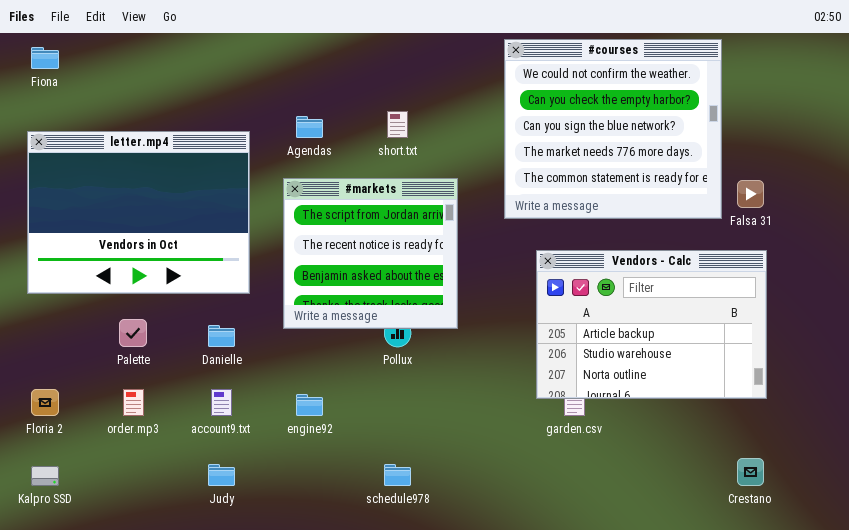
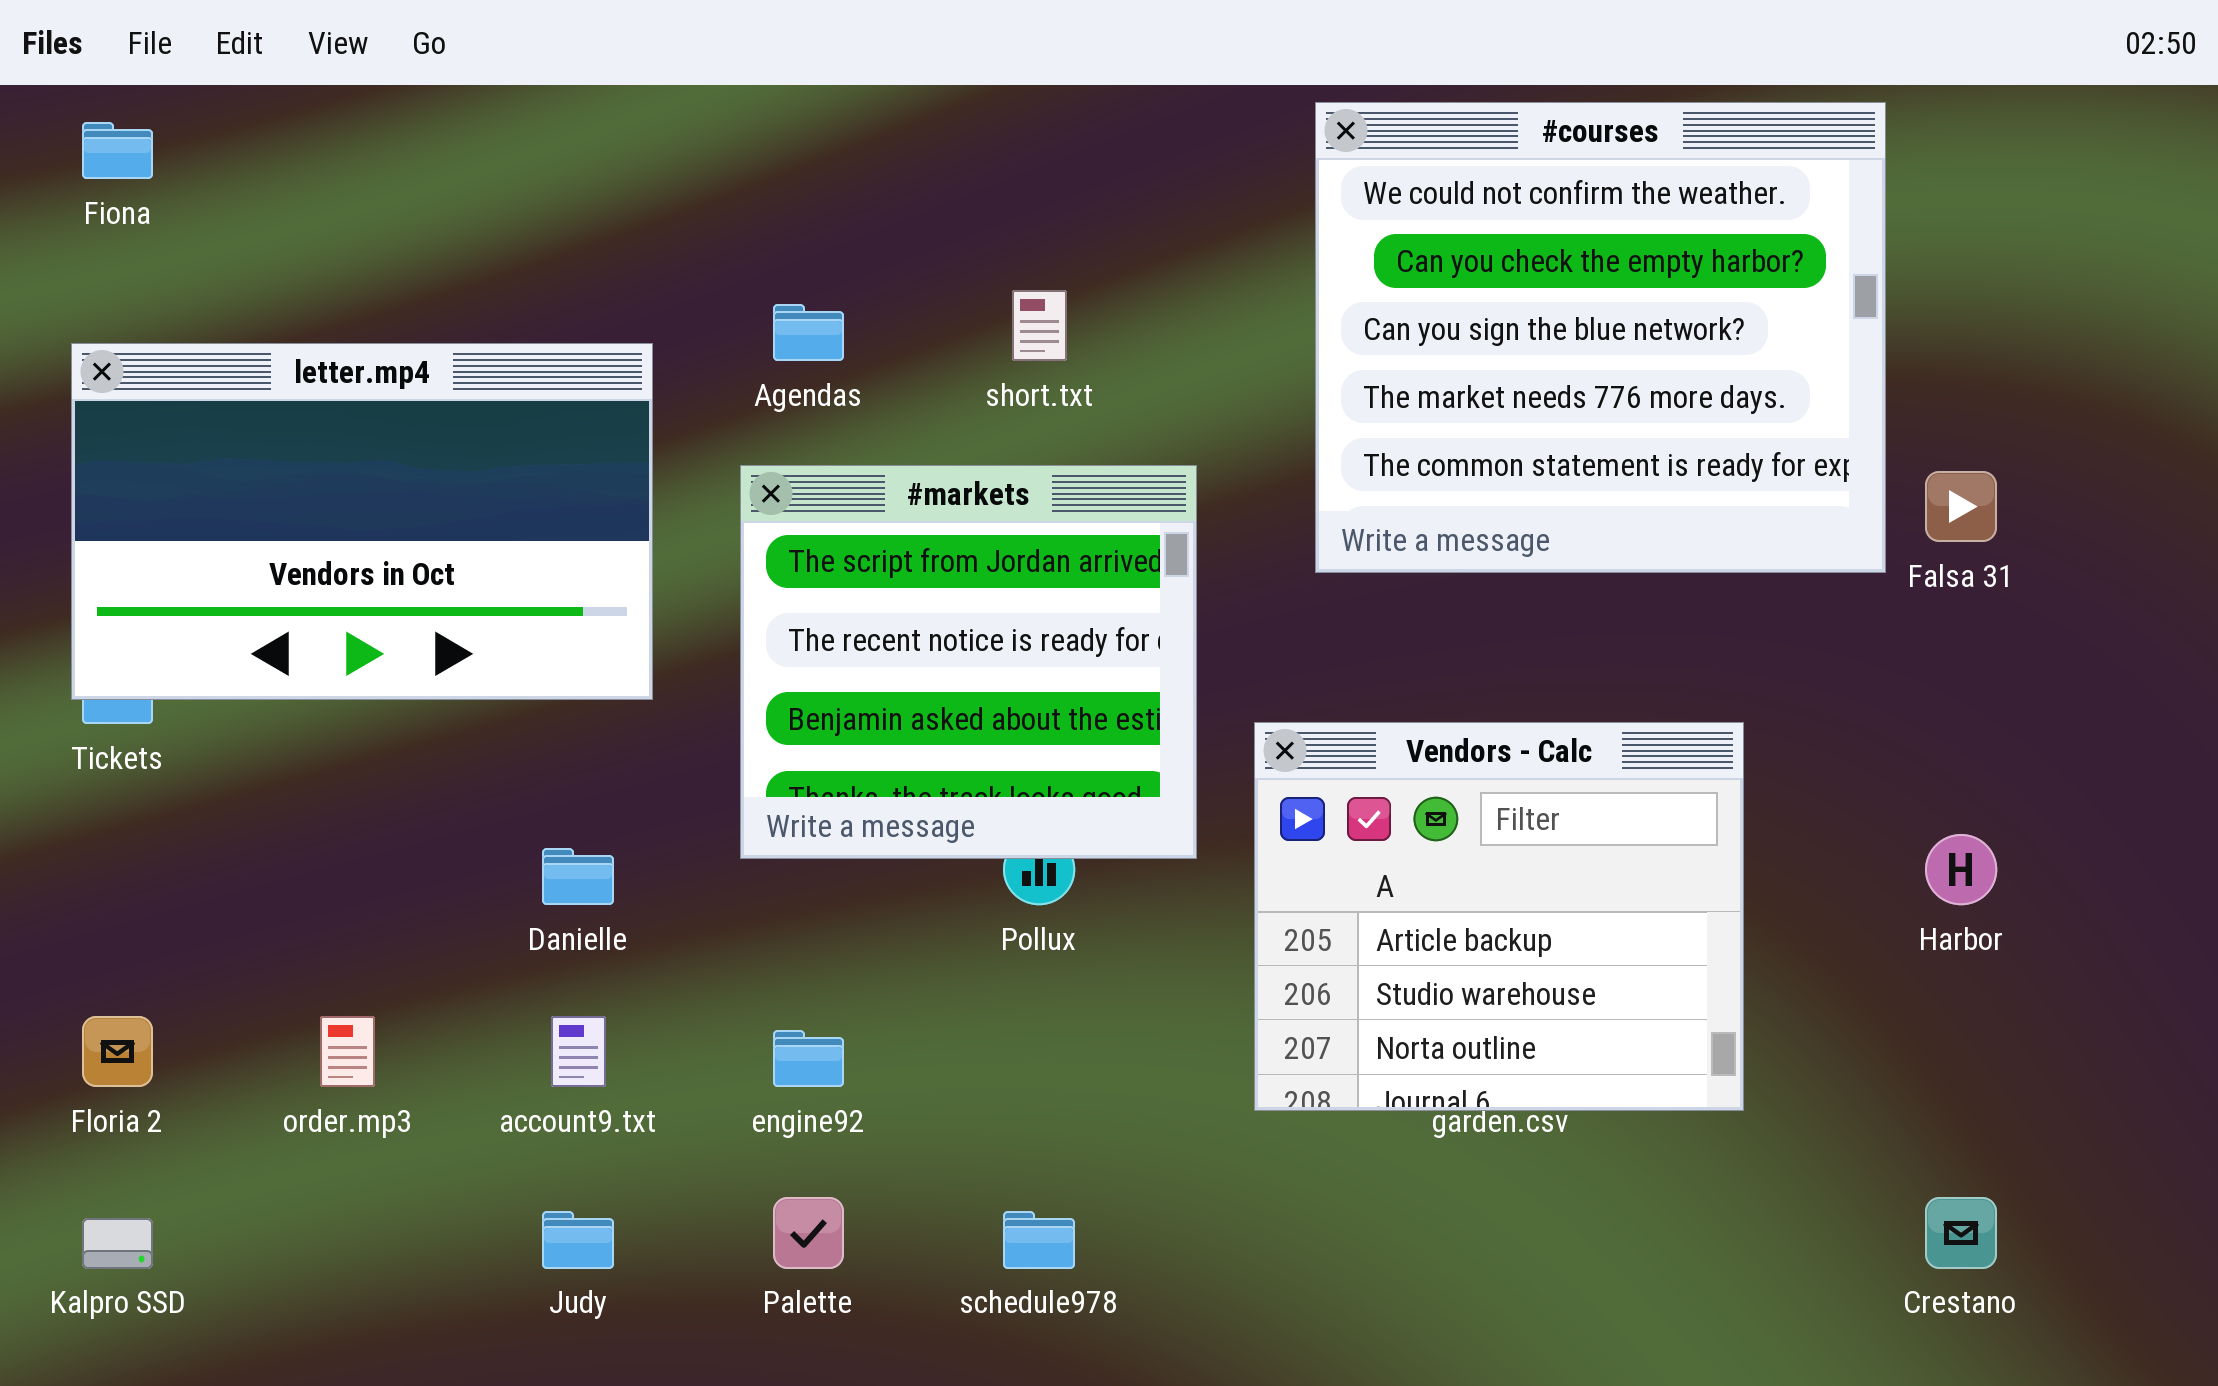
letter.mp4: [27,131,250,294] -> [71,343,653,700], resized
Vendors - Calc: [536,250,767,399] -> [1254,722,1744,1111], moved, resized
Palette: [119,319,147,347] -> [773,1197,844,1269], moved

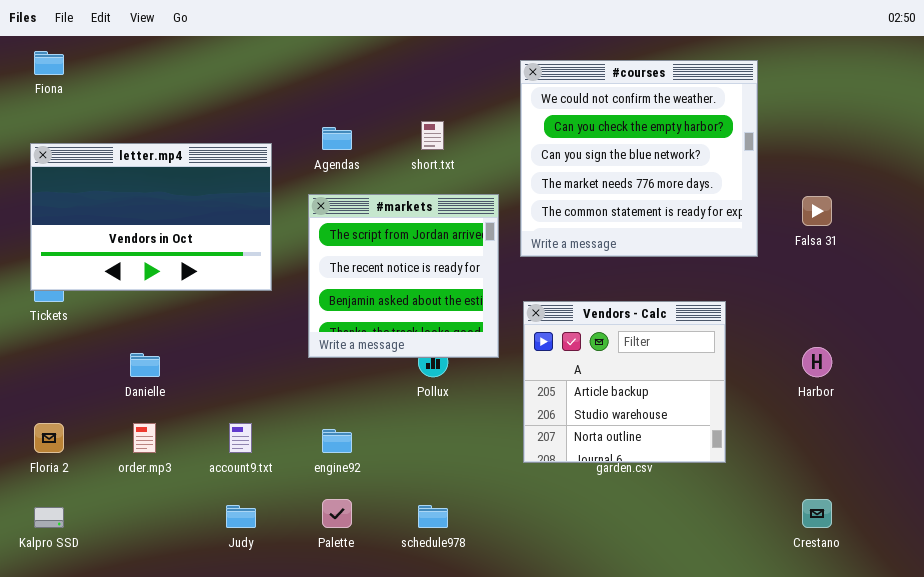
#courses: [1315,102,1886,573] -> [520,60,758,257], moved
Danielle: [542,848,614,905] -> [130,353,160,377], moved

